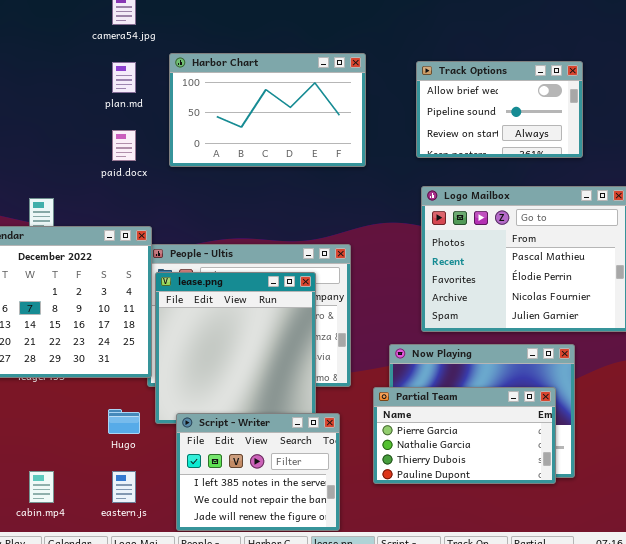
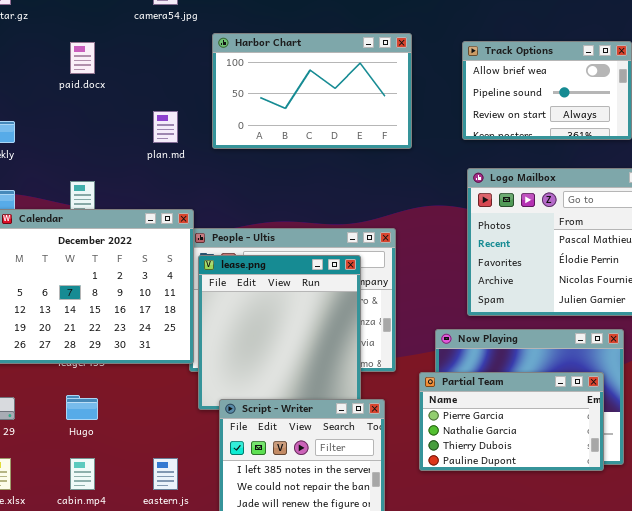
plan.md: [112,62,136,93] -> [153,111,178,143], moved
paid.docx: [112,130,136,161] -> [70,42,95,74], moved
Hugo: [108,409,140,434] -> [66,395,98,420], moved

